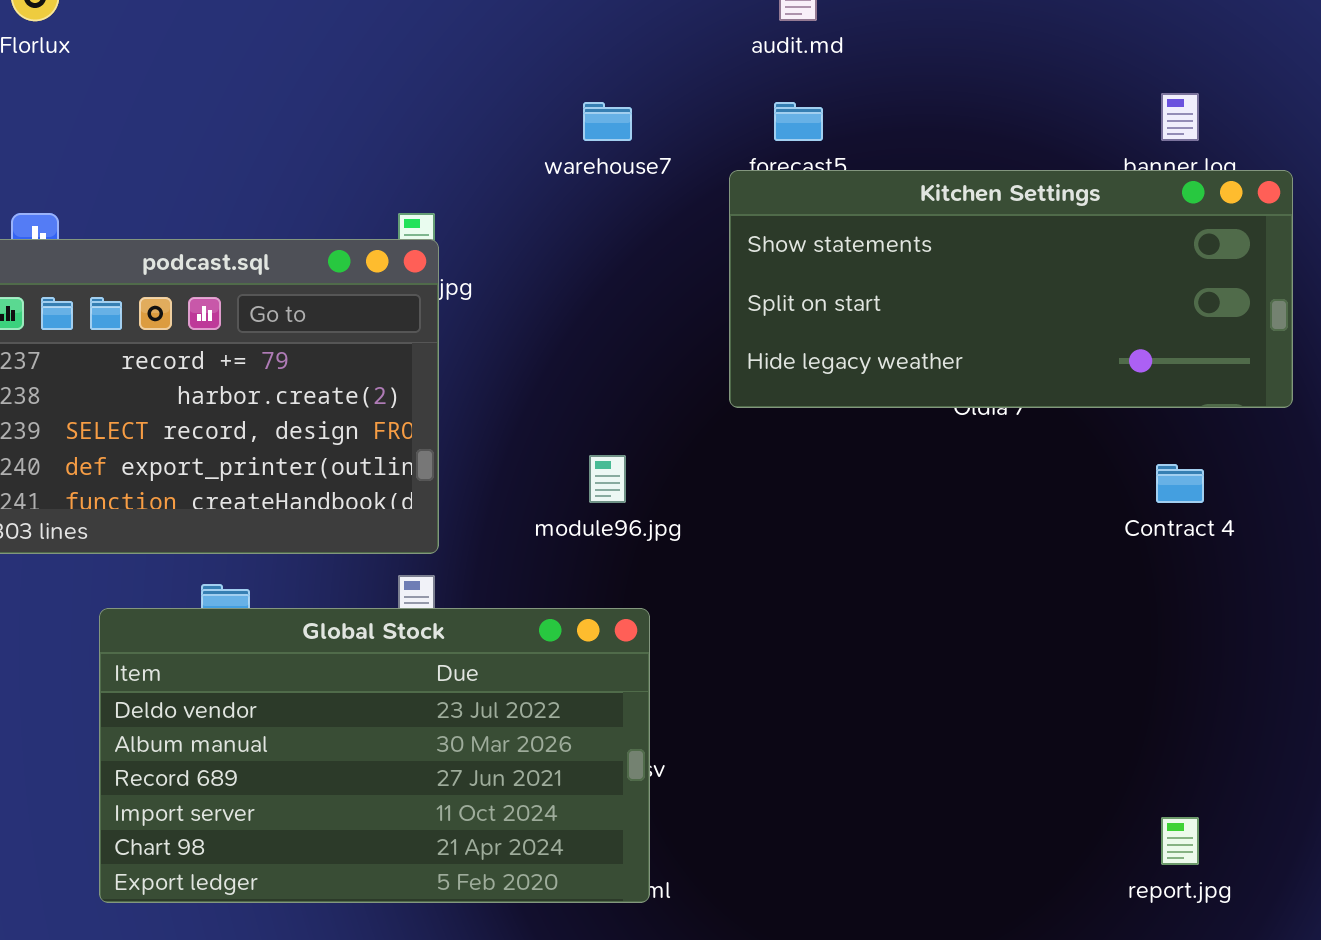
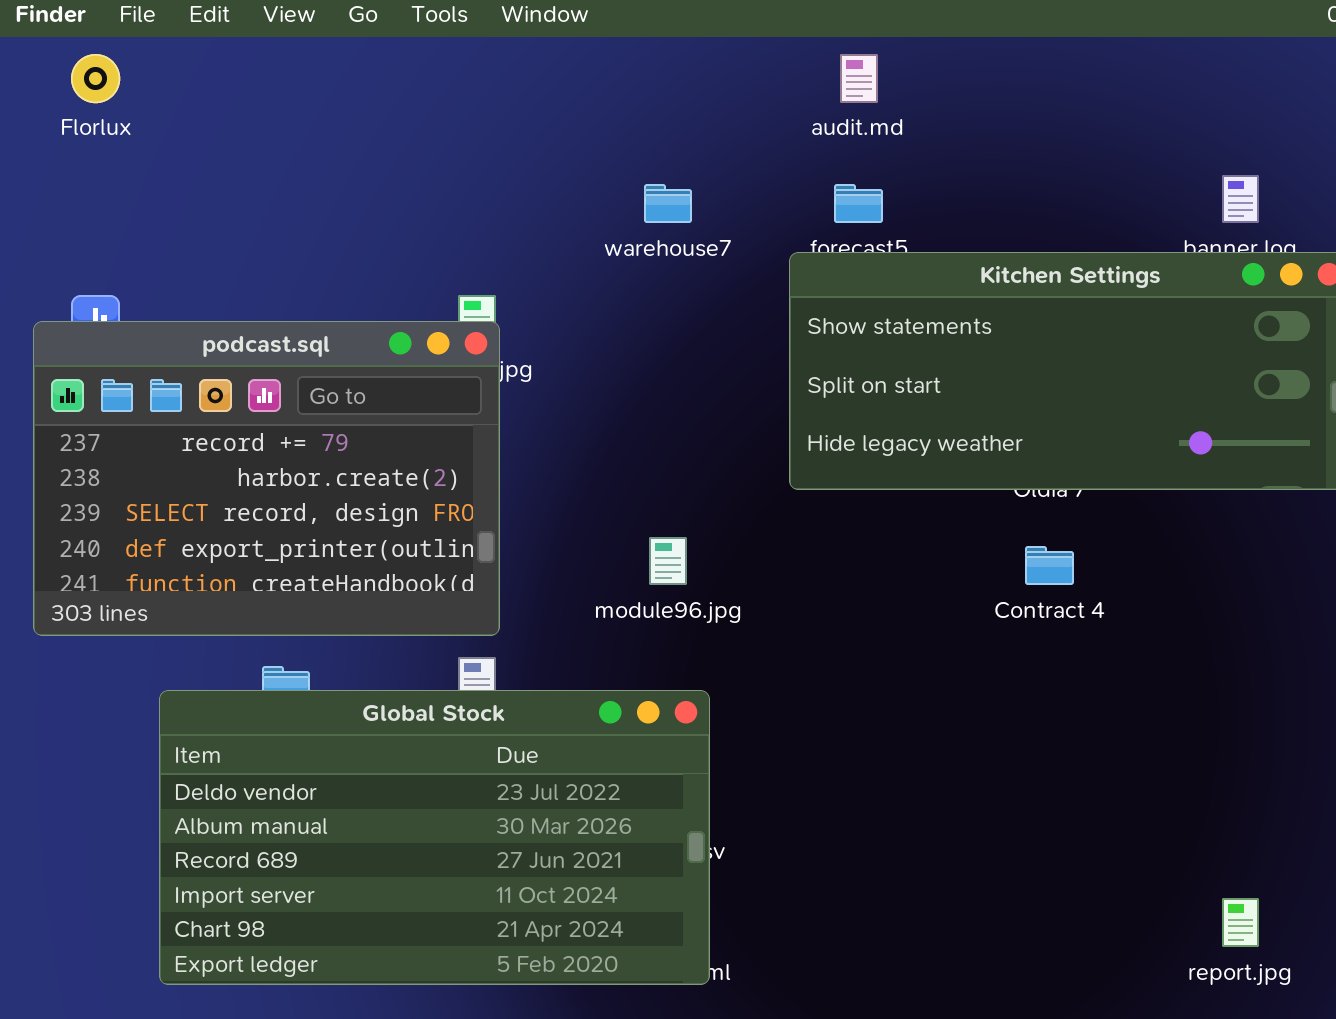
Contract 4: [1156,464,1204,503] -> [1025,546,1074,585], moved

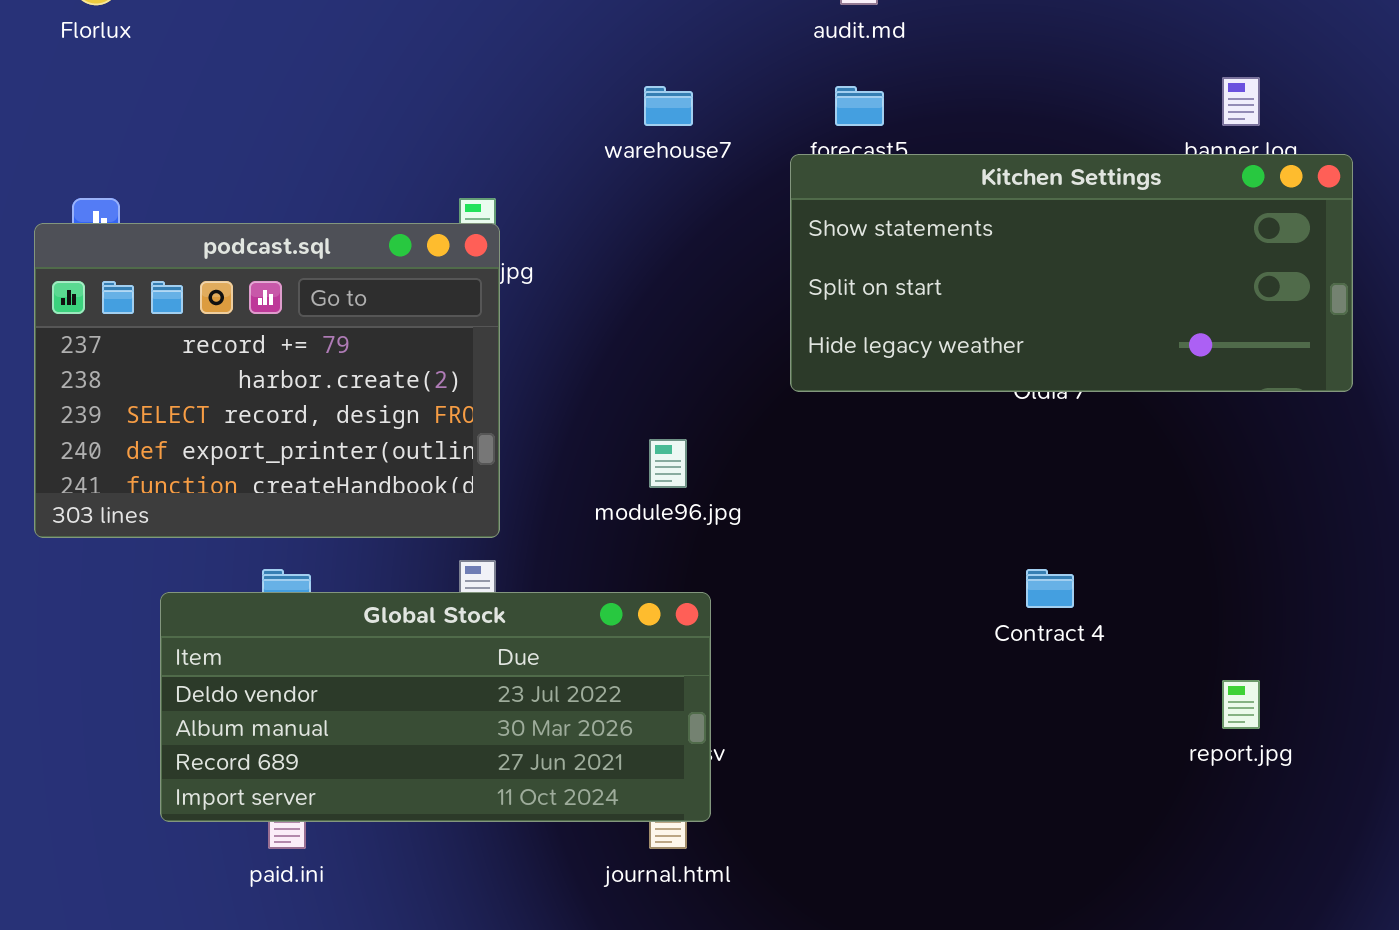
Contract 4: [1025,546,1074,585] -> [1026,569,1074,608], moved
Global Stock: [159,690,710,985] -> [160,592,711,822], resized
report.jpg: [1222,898,1259,947] -> [1222,680,1260,729], moved

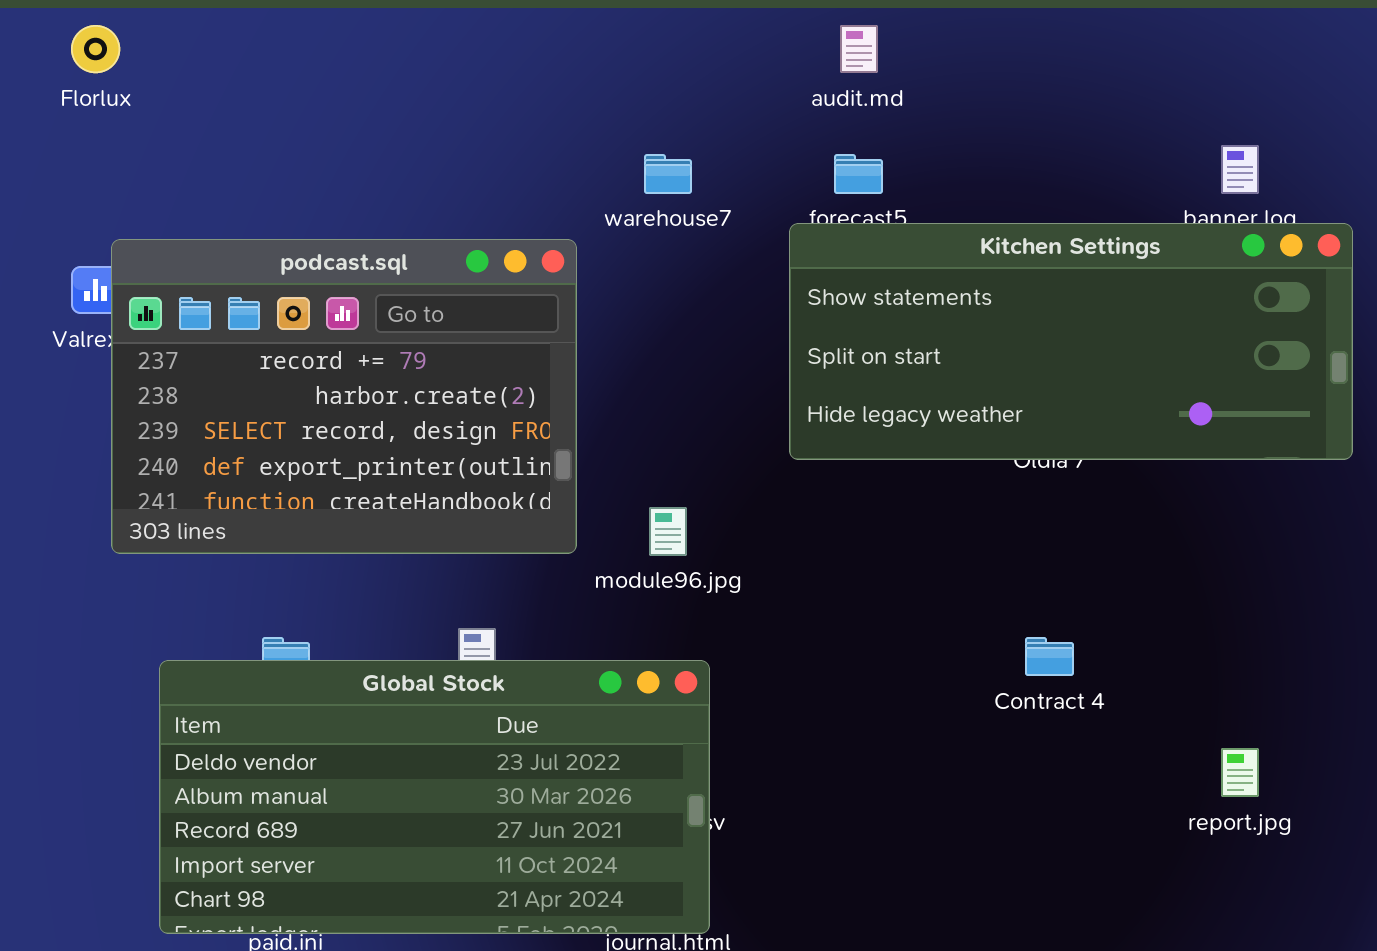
podcast.sql: [34,223,500,538] -> [111,239,577,554], moved
Global Stock: [160,592,711,822] -> [159,660,710,934], resized

